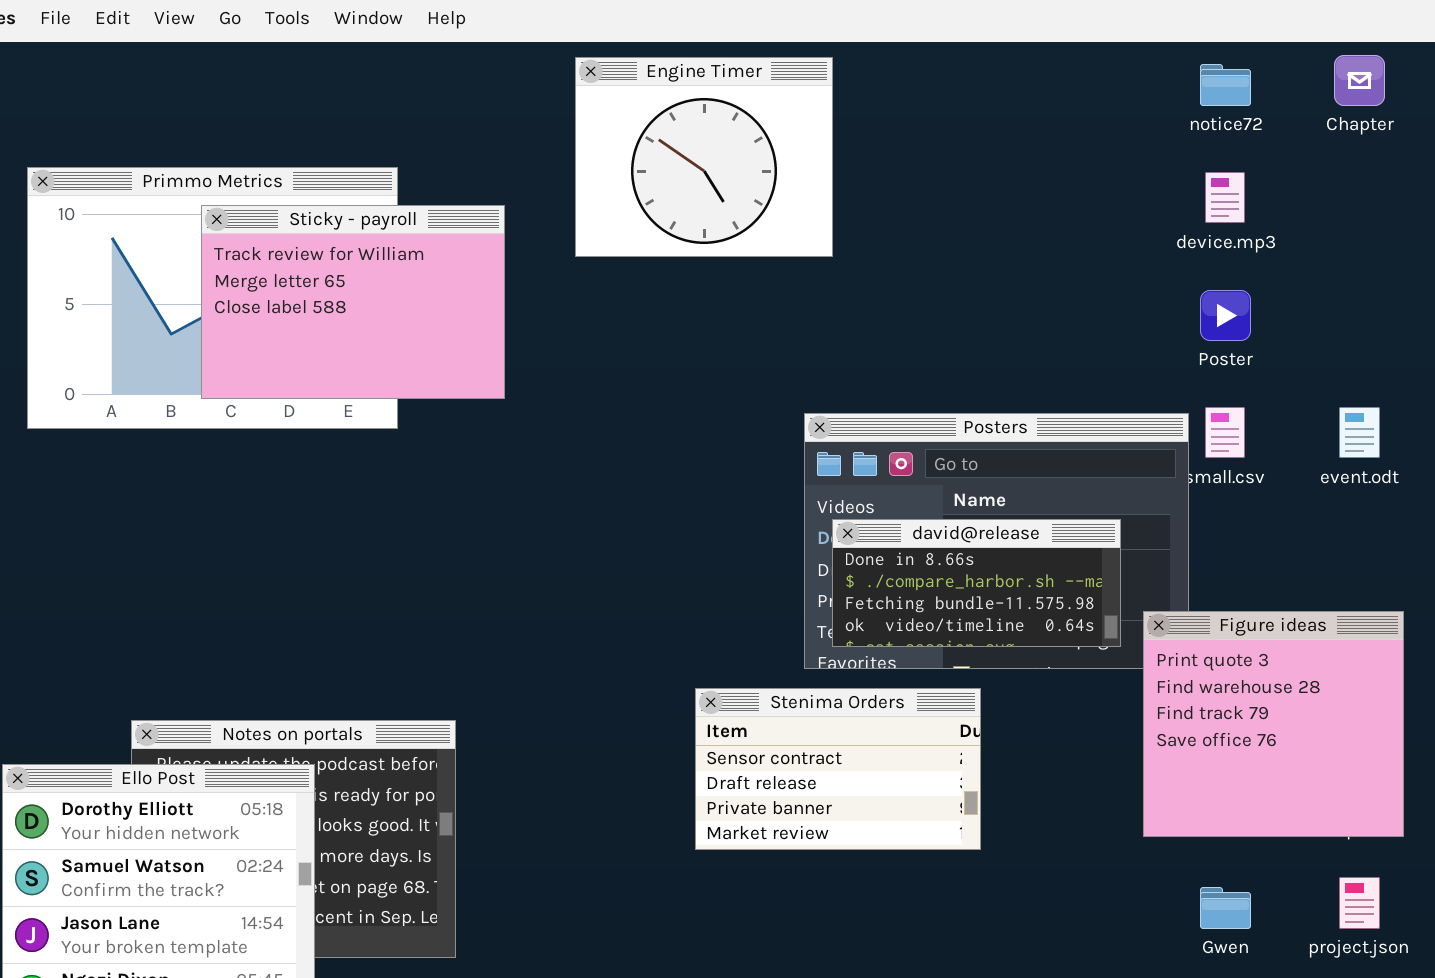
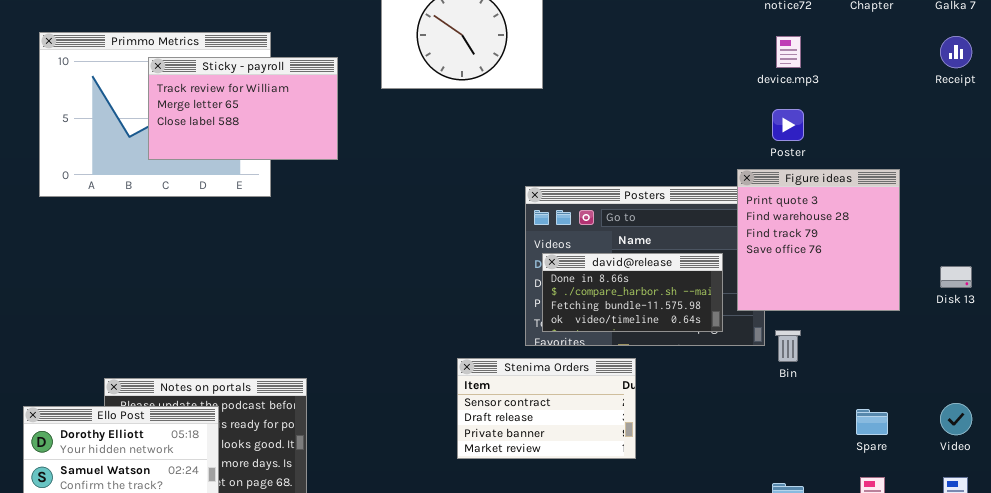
Sticky - payroll: [201,205,505,399] -> [148,57,338,160], resized
Figure ideas: [1143,611,1404,837] -> [737,169,900,311], moved

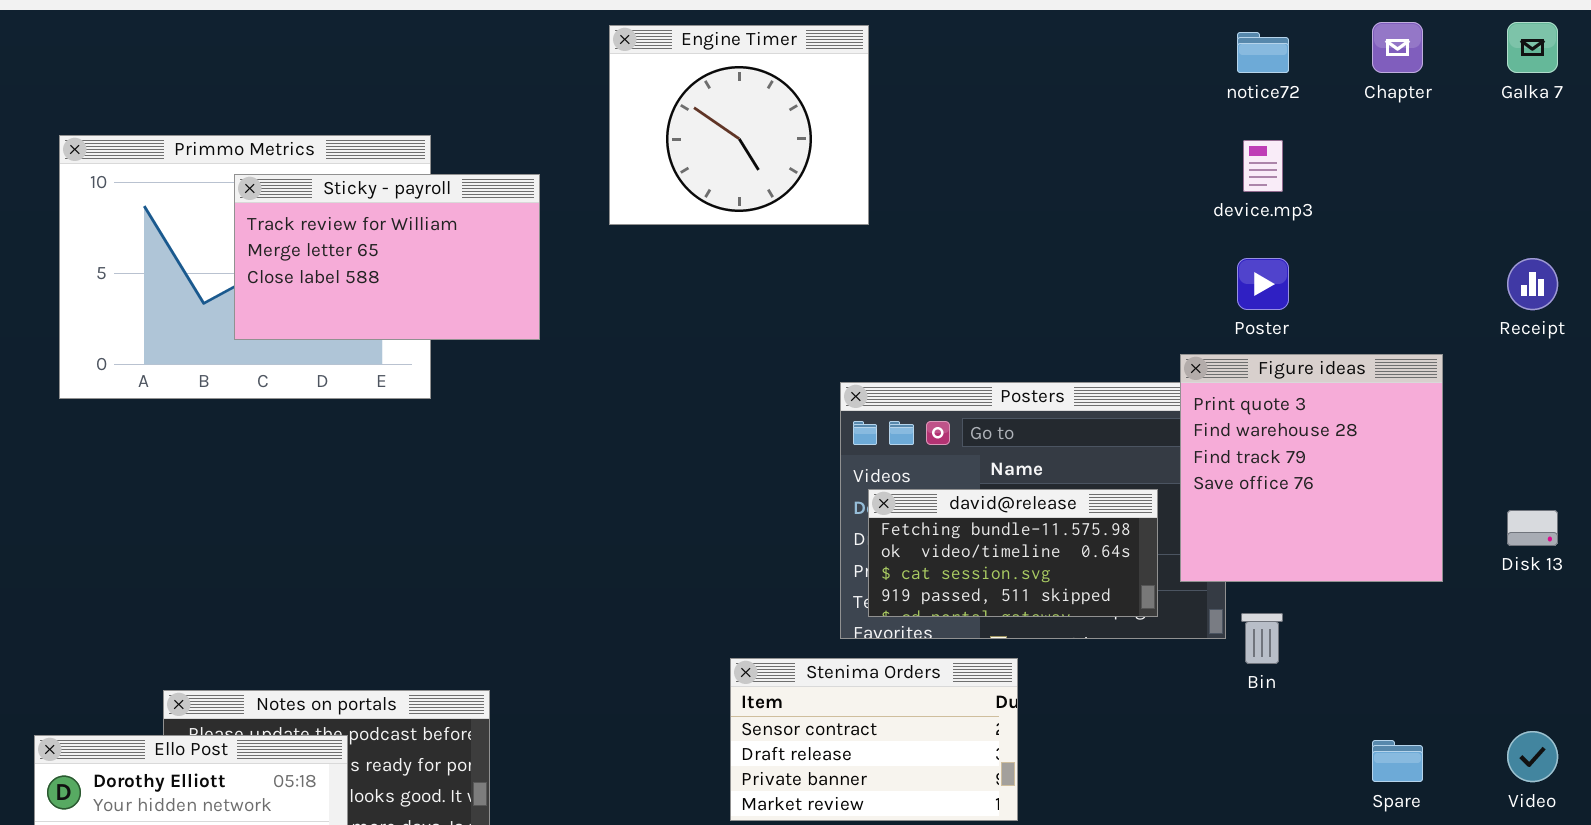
Receipt: [940,36,972,68] -> [1507,258,1558,310], moved
david@release: [542,253,723,332] -> [868,489,1158,617], scrolled down 2 rows

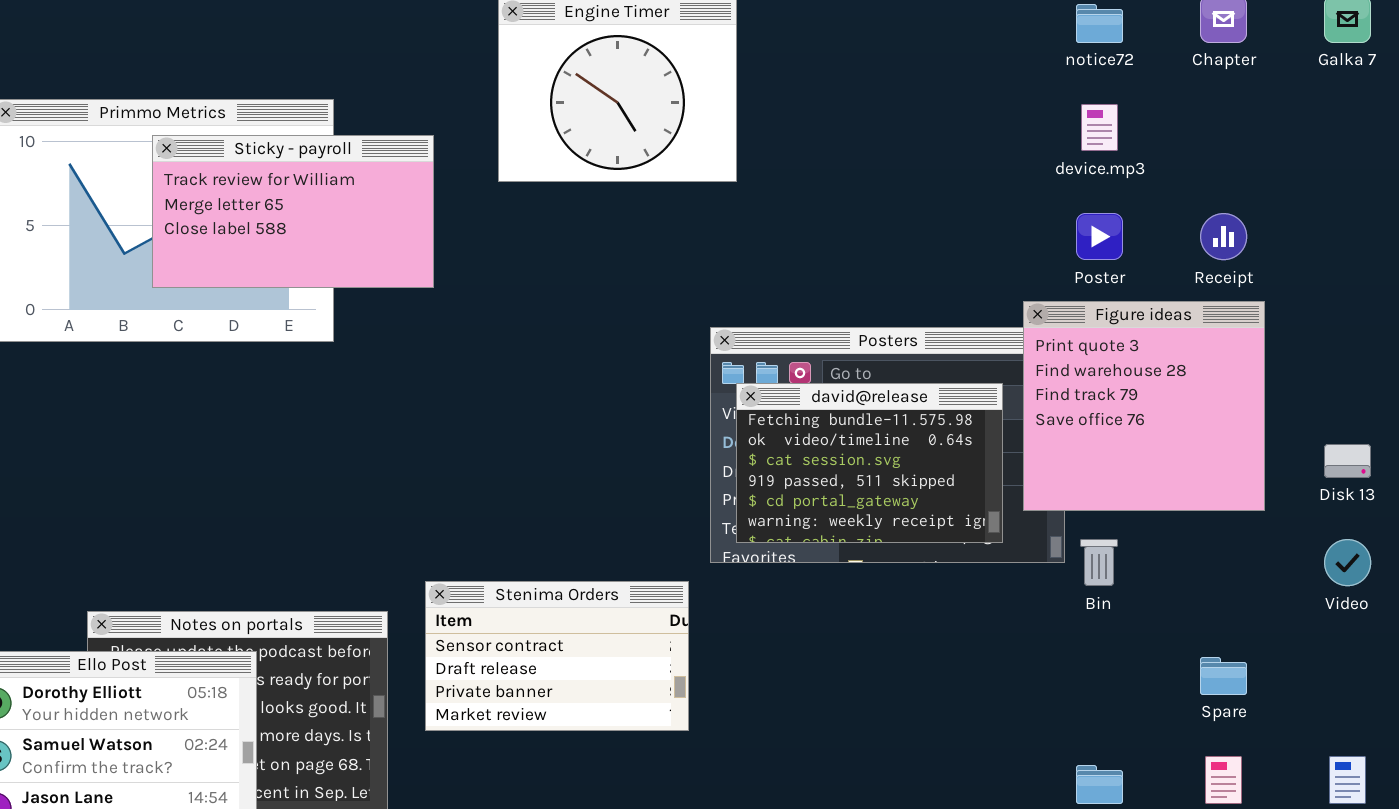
Receipt: [1507,258,1558,310] -> [1200,213,1247,260], moved
david@release: [868,489,1158,617] -> [736,383,1003,543], resized
Stenima Orders: [730,658,1018,821] -> [425,581,689,731], moved
Video: [1507,731,1558,782] -> [1324,539,1371,586], moved

